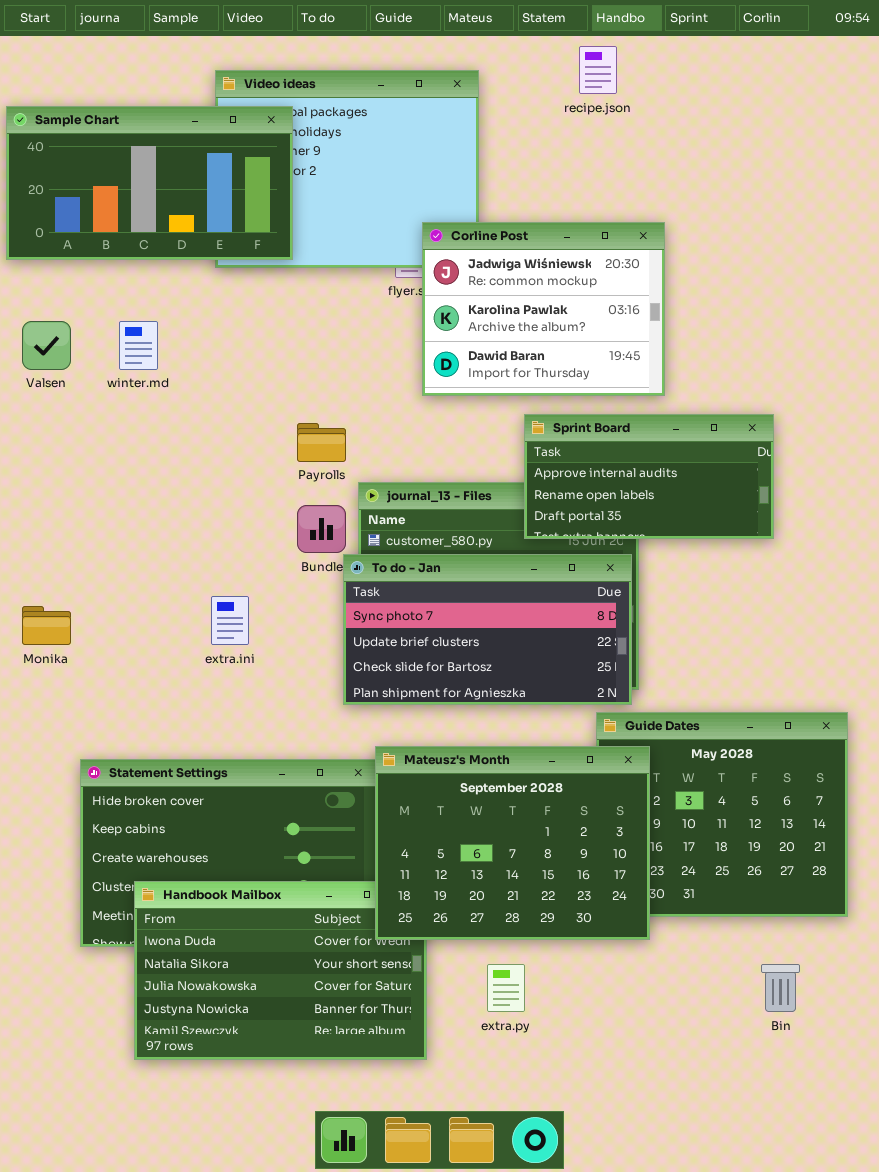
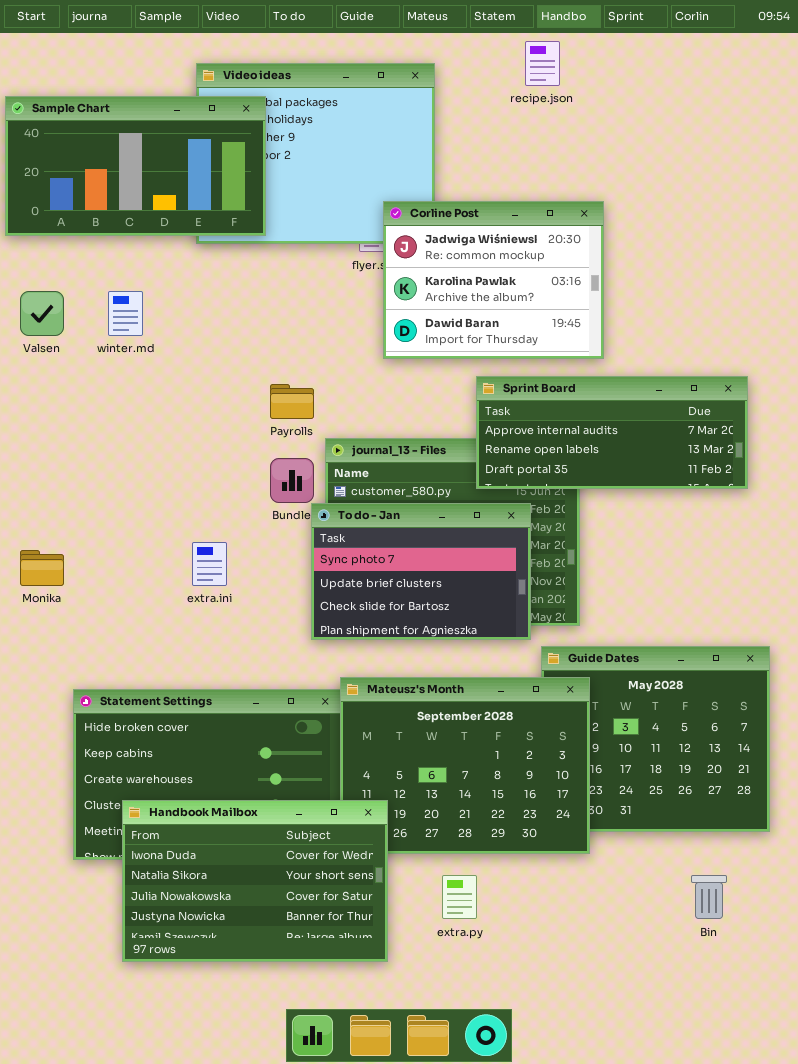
Sprint Board: [524,414,774,539] -> [476,376,748,489], resized
To do - Jan: [343,554,632,705] -> [311,503,531,640], resized
Handbook Mailbox: [134,881,427,1060] -> [122,800,388,962], raised

